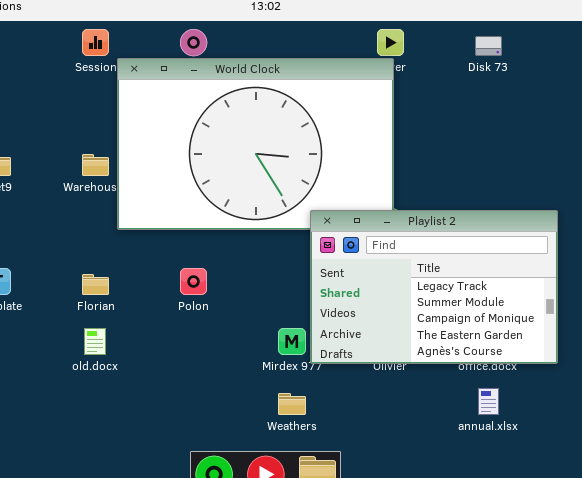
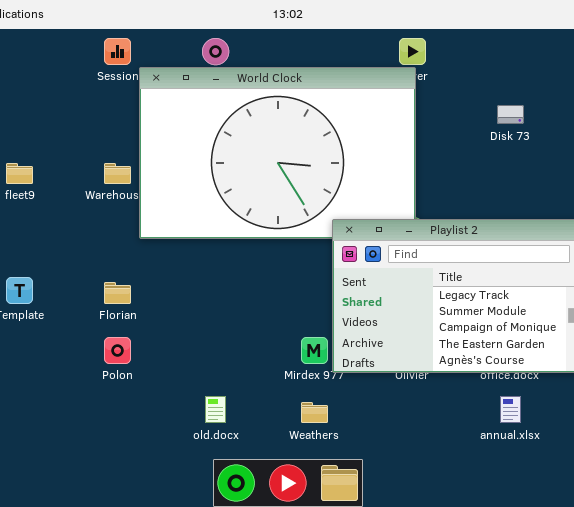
Disk 73: [475,36,502,56] -> [497,105,524,124], moved
Polon: [180,268,207,295] -> [104,337,131,364], moved
old.docx: [84,328,106,355] -> [205,396,226,423], moved

